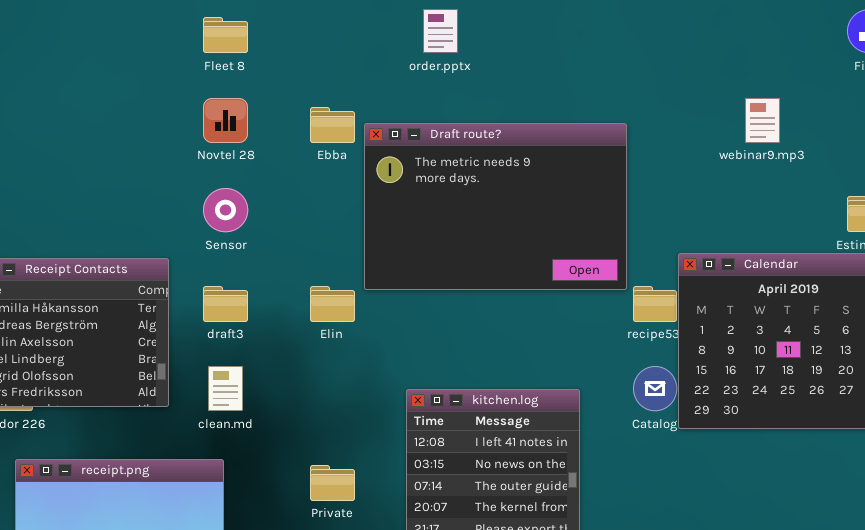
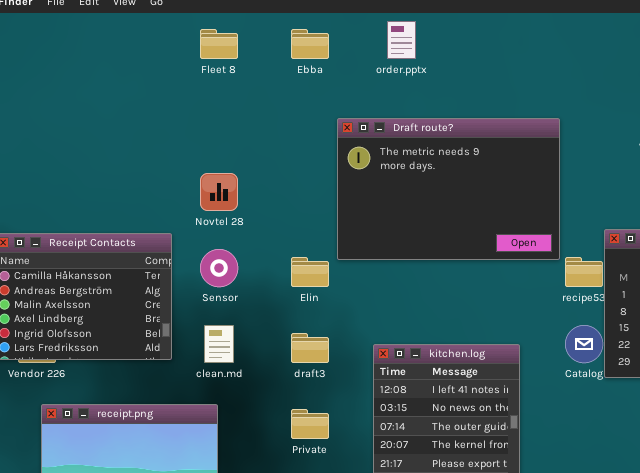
Novtel 28: [203,98,248,143] -> [200,173,238,211], moved
Ebba: [310,107,355,143] -> [291,29,329,59], moved
Sensor: [203,188,248,232] -> [200,249,238,287], moved
draft3: [203,286,248,322] -> [291,333,329,363], moved

